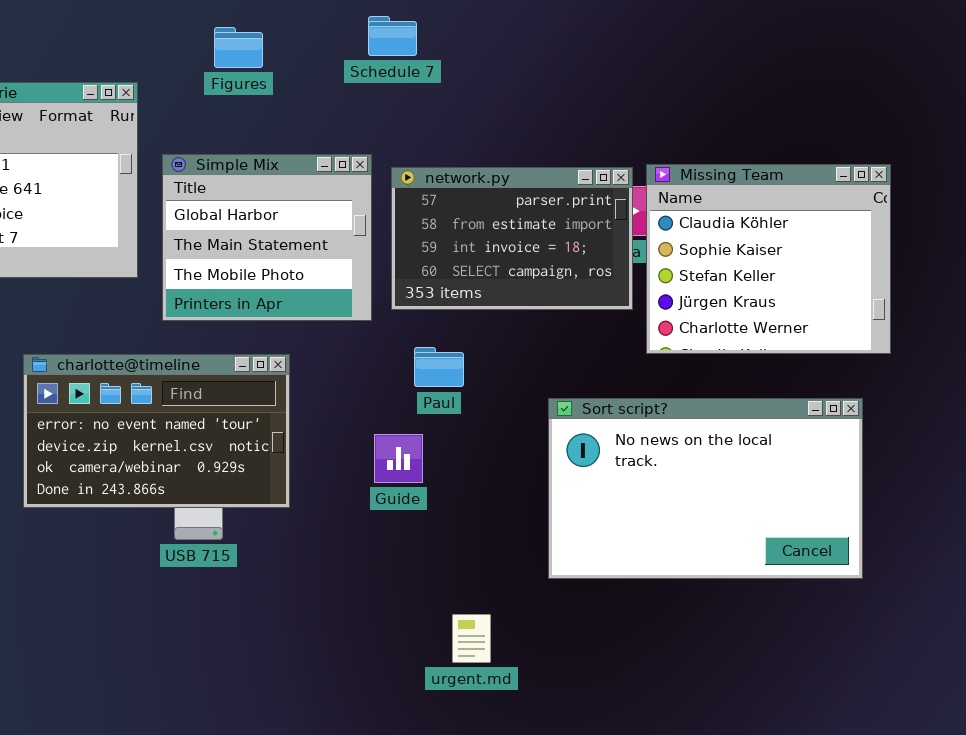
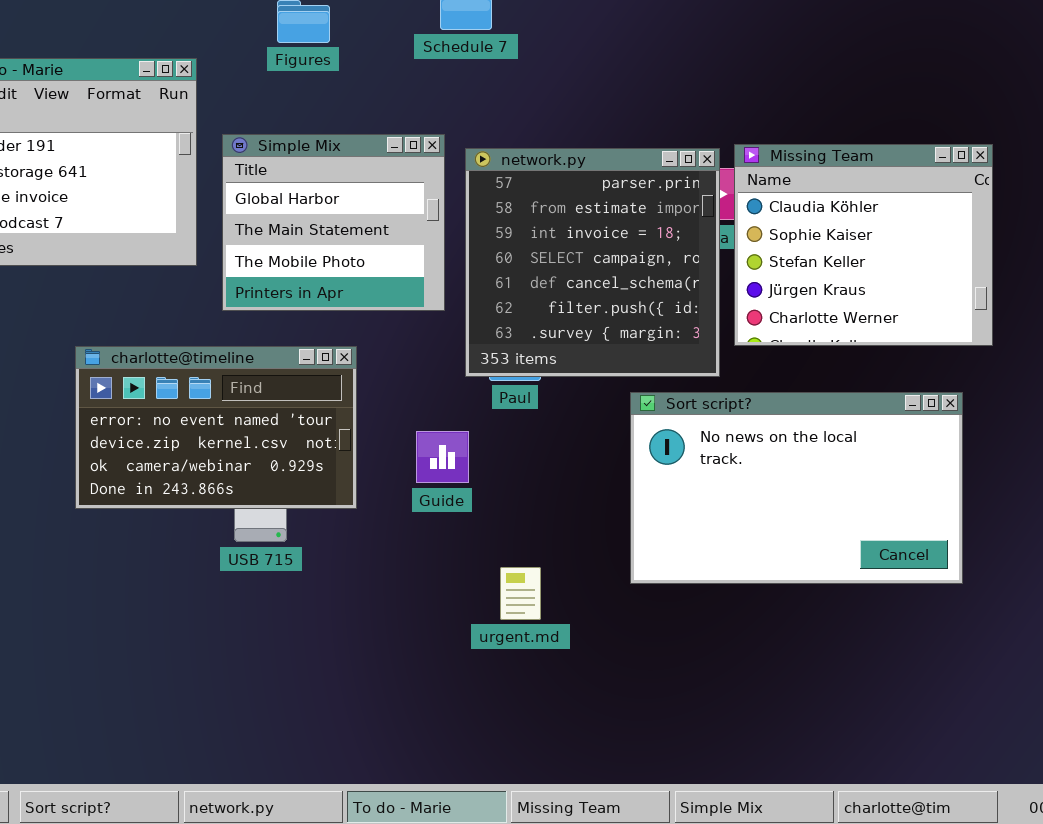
network.py: [391,167,633,310] -> [465,148,720,377], resized
Guide: [374,434,423,483] -> [416,431,469,483], moved
urgent.md: [452,614,491,663] -> [500,567,541,620], moved

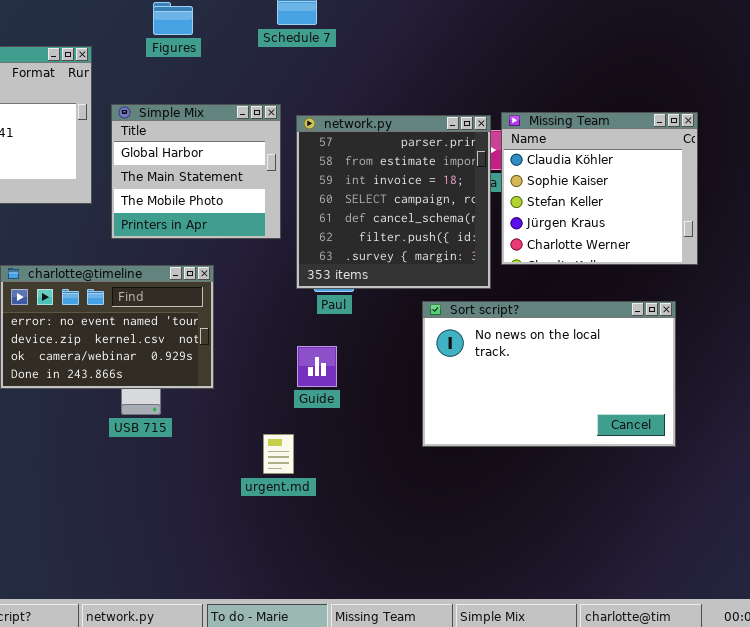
Guide: [416,431,469,483] -> [297,346,337,387], moved
urgent.md: [500,567,541,620] -> [263,434,294,474], moved

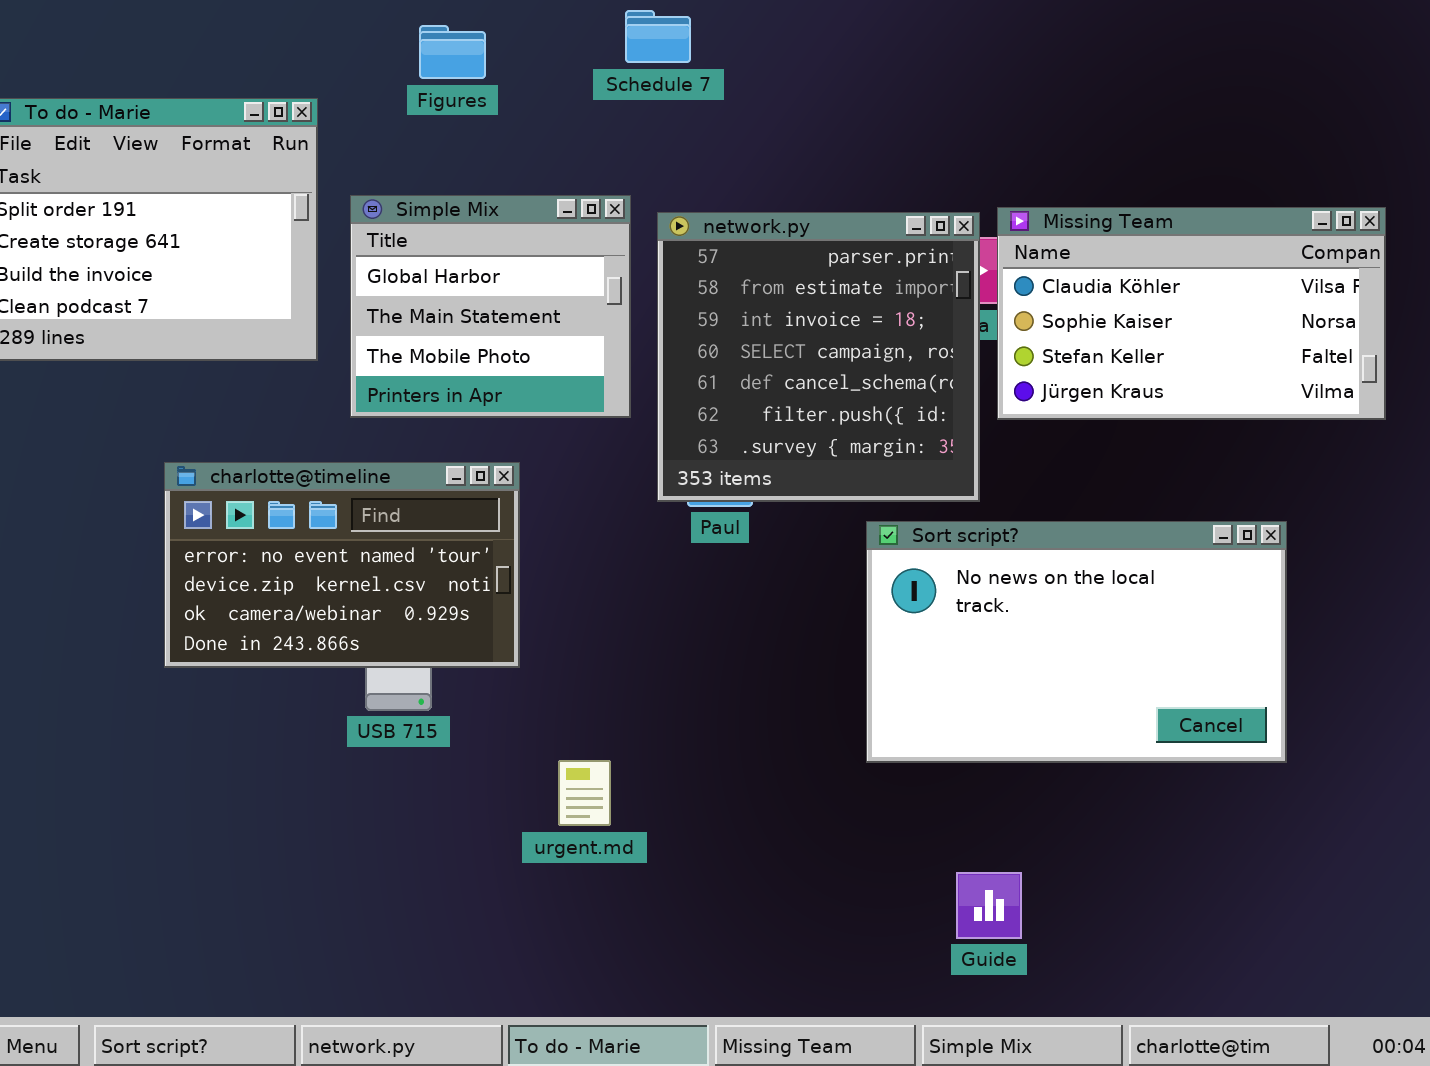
Missing Team: [501,112,698,265] -> [997,207,1386,420], resized
Guide: [297,346,337,387] -> [956,872,1022,939], moved
urgent.md: [263,434,294,474] -> [558,760,611,826], moved

